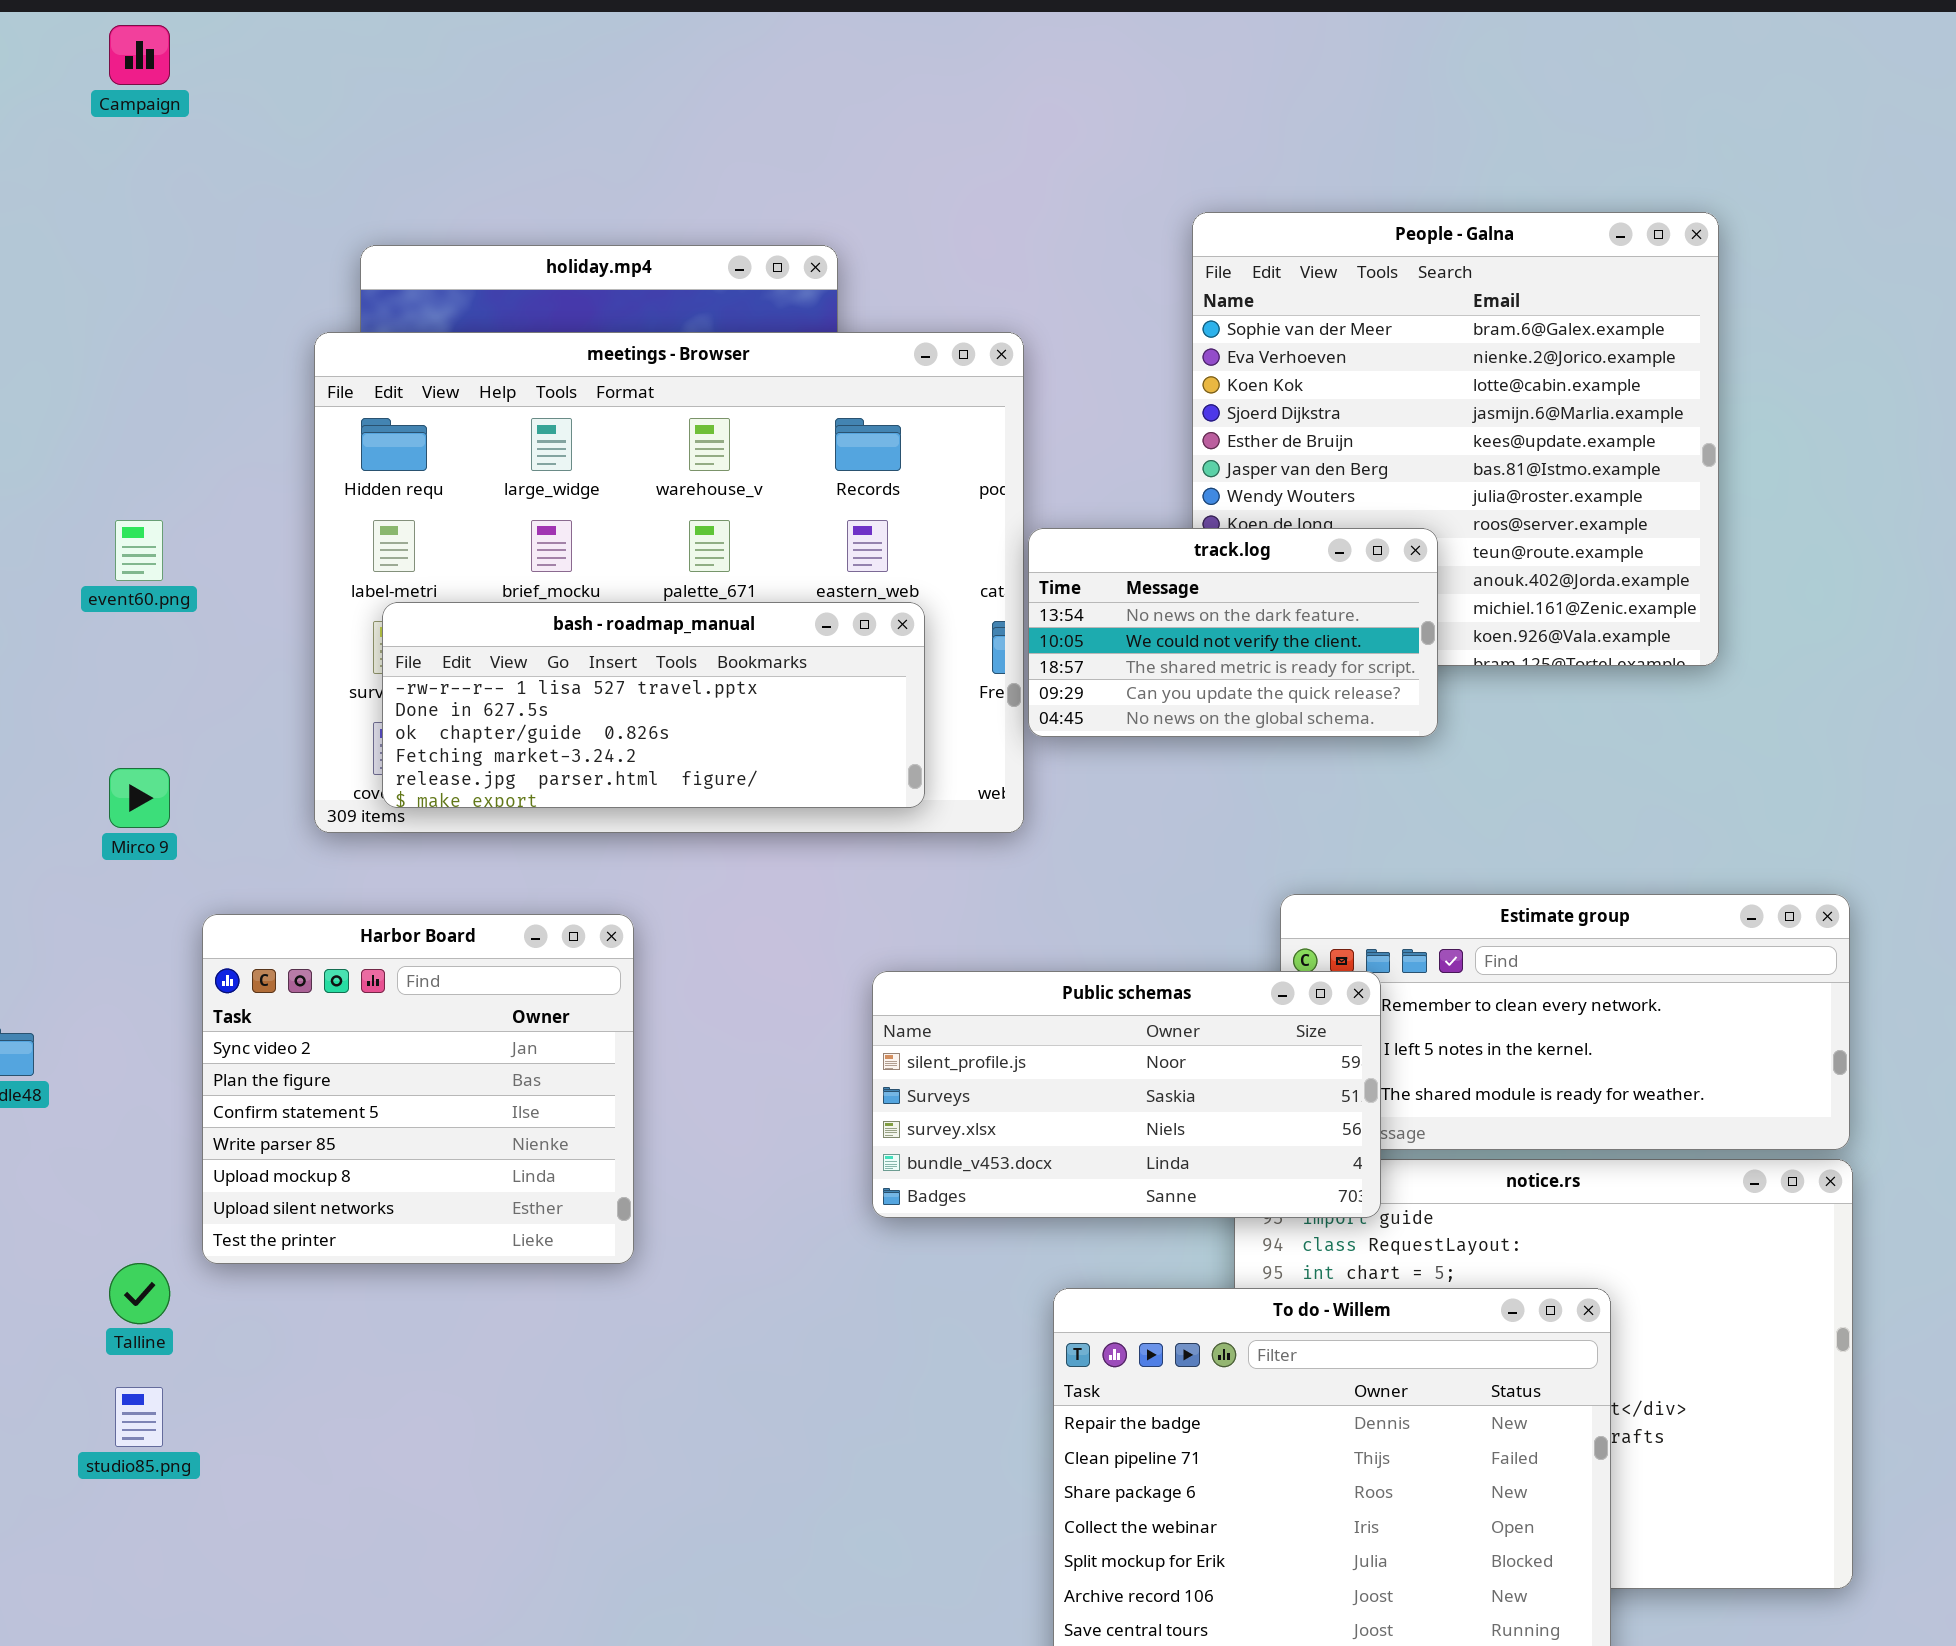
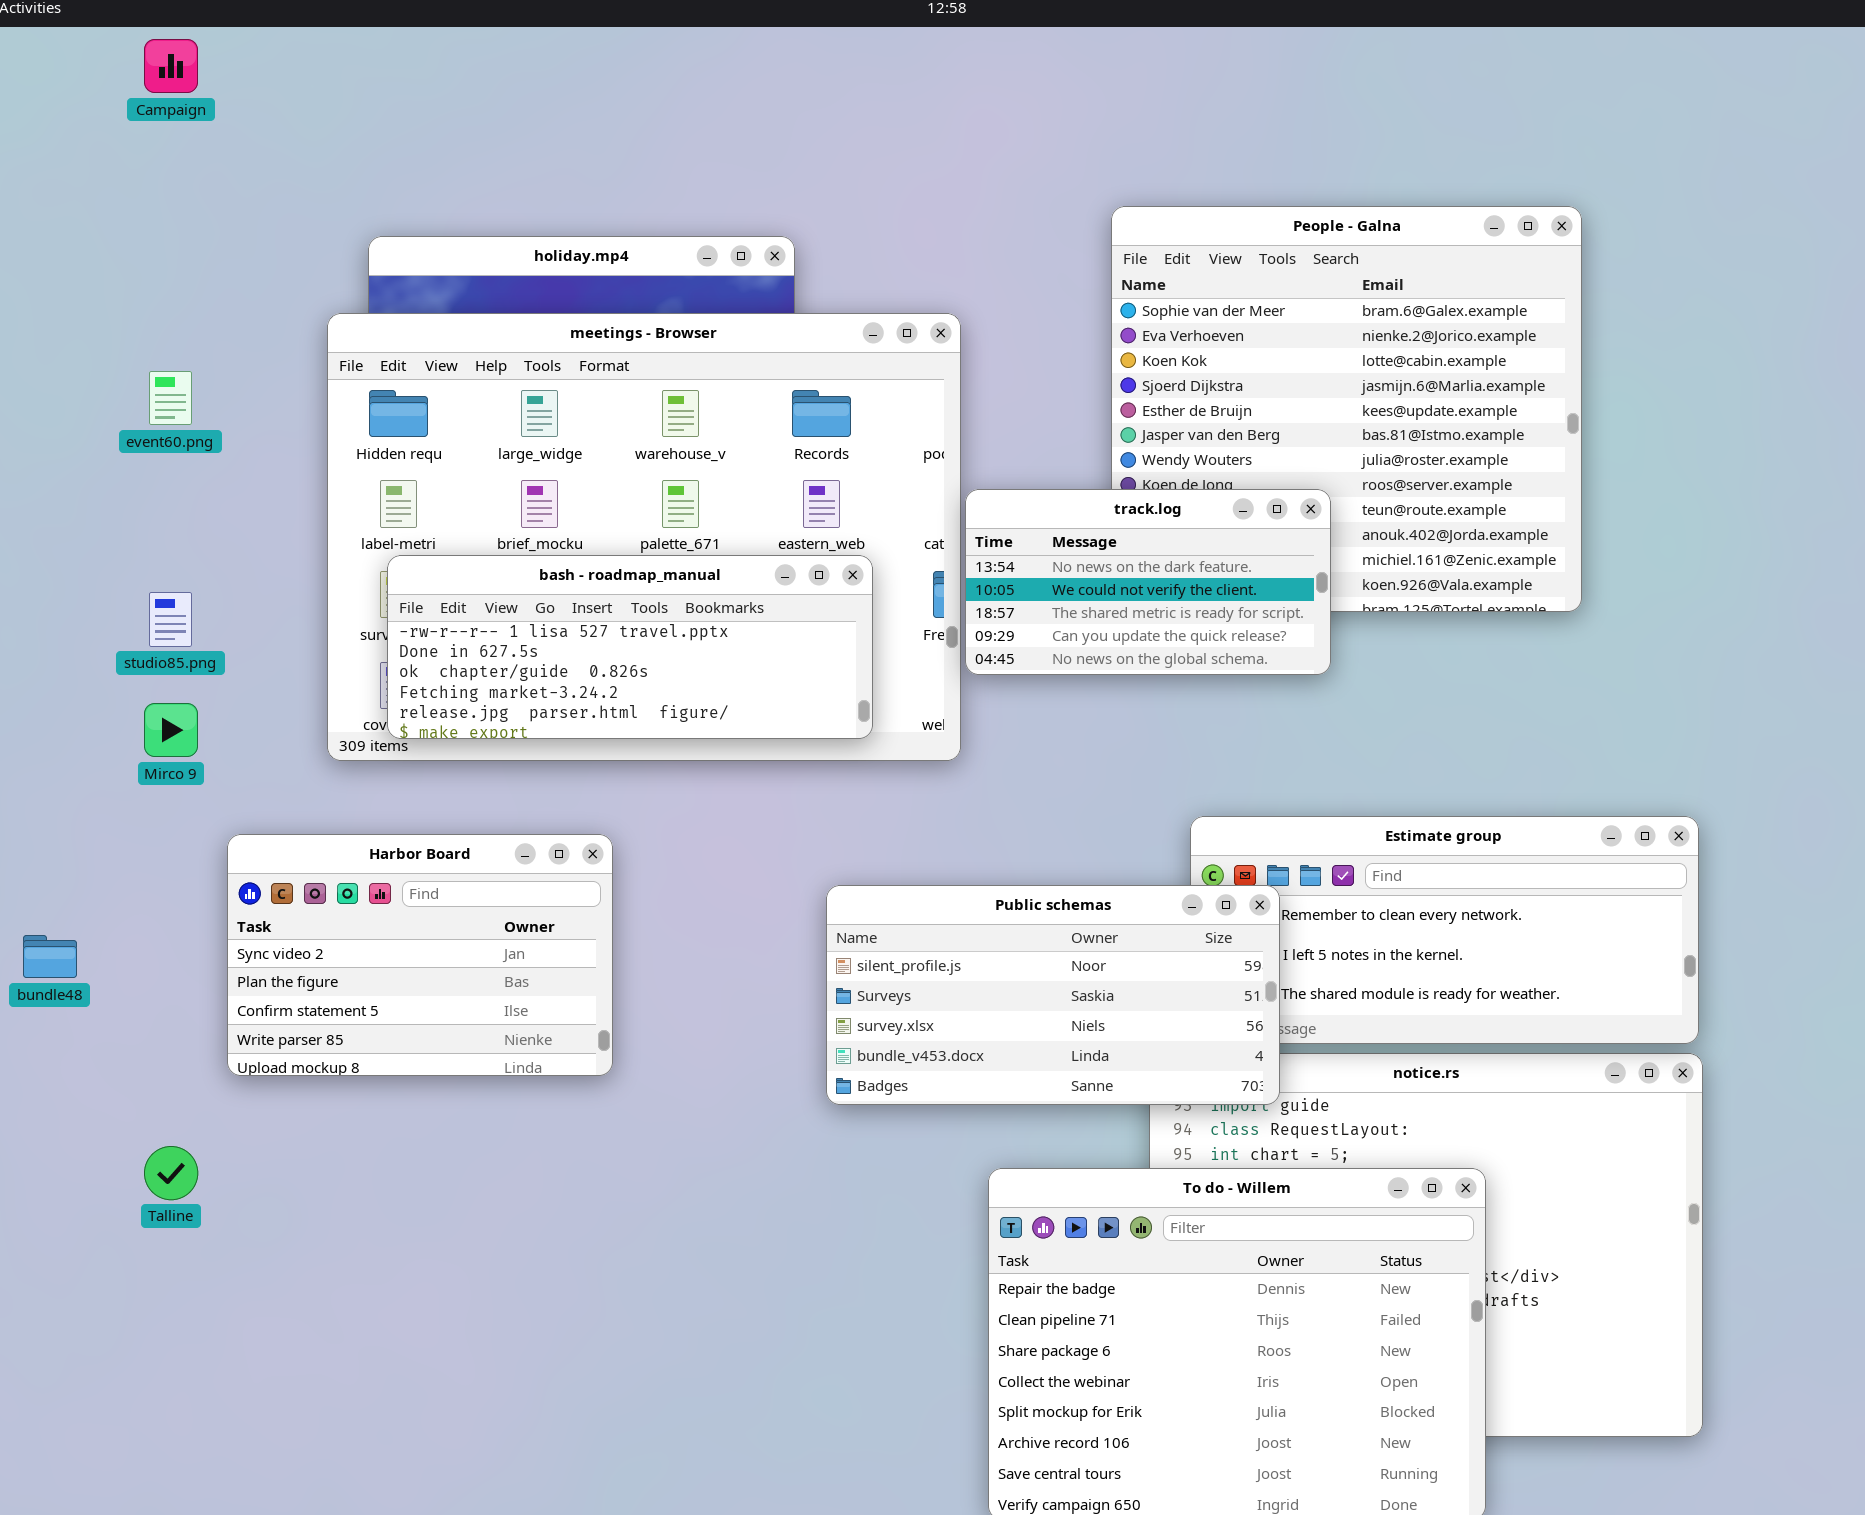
event60.png: [115,520,163,581] -> [149,371,192,425], moved
Harbor Board: [202,914,634,1264] -> [227,834,613,1076], resized
studio85.png: [115,1387,163,1447] -> [149,592,192,647], moved

